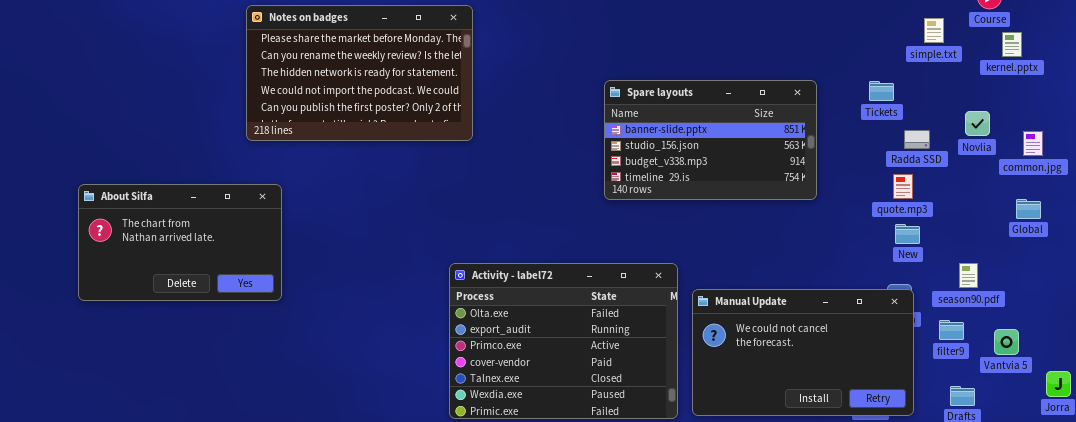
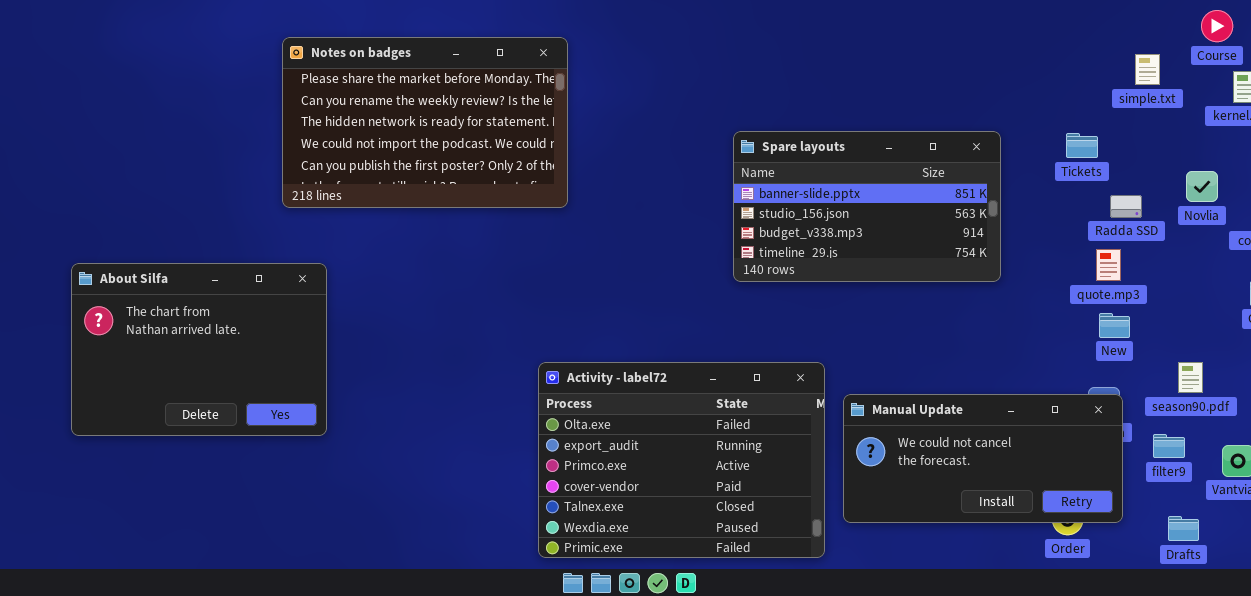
About Silfa: [78,184,282,301] -> [71,263,327,436], resized
Manual Update: [692,289,914,416] -> [843,394,1123,523], resized

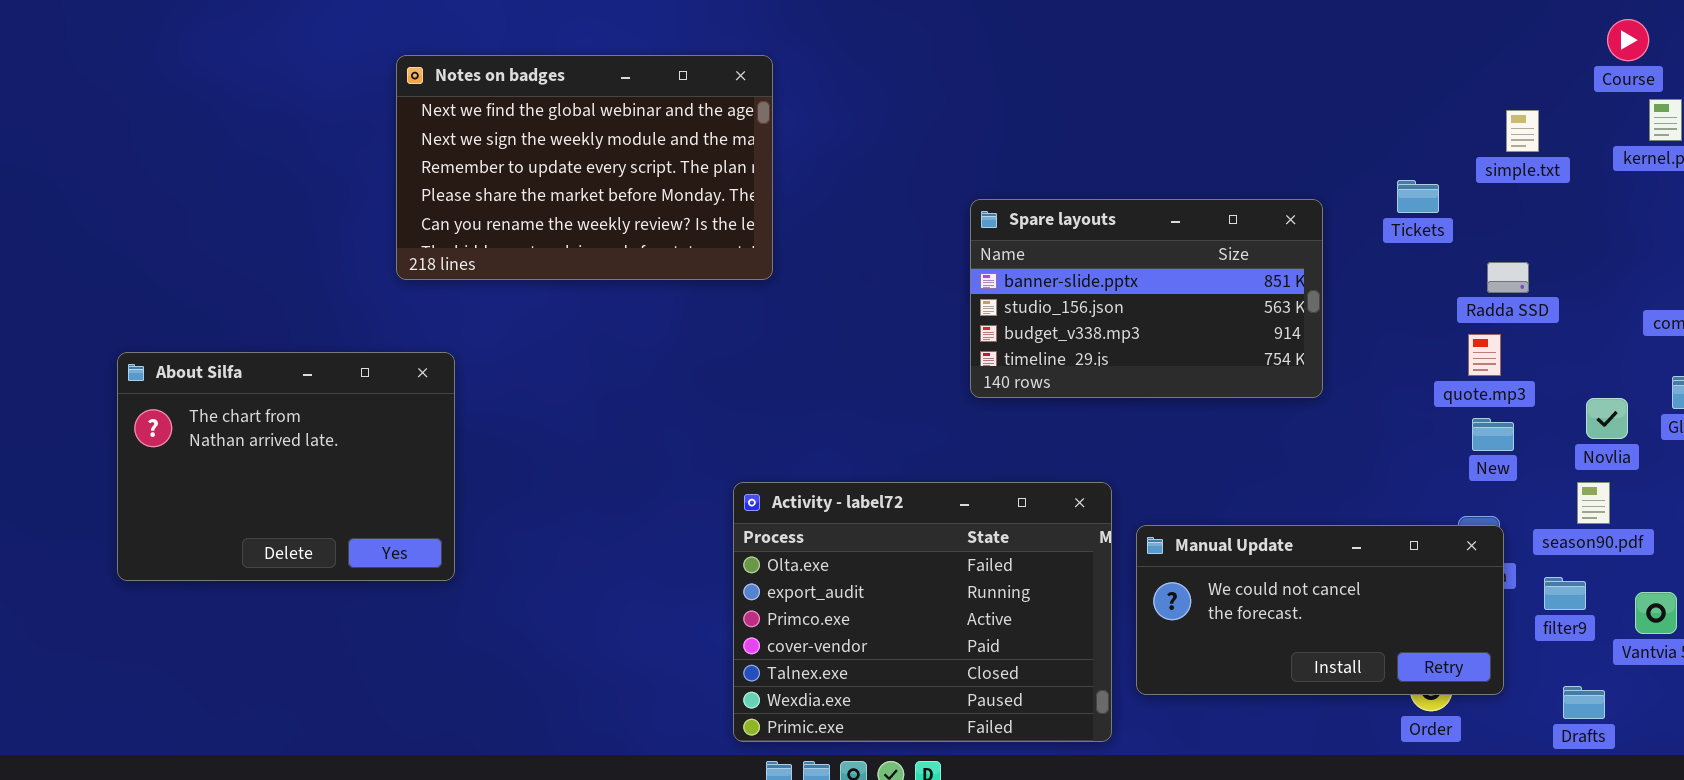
Notes on badges: [282,37,568,208] -> [396,55,773,280], scrolled up 3 rows
simple.txt: [1135,54,1160,85] -> [1506,110,1539,152], moved
Spare layouts: [733,131,1001,282] -> [970,199,1323,398], moved
Tickets: [1066,133,1098,158] -> [1397,180,1439,213], moved
Novlia: [1186,171,1218,202] -> [1586,398,1628,439], moved

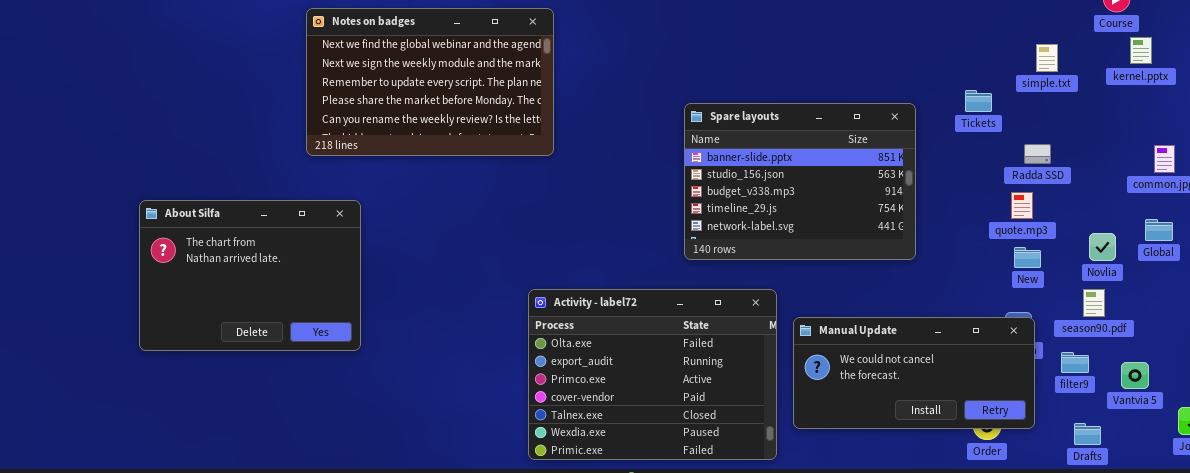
Spare layouts: [970,199,1323,398] -> [684,103,916,260], resized
About Silfa: [117,352,455,581] -> [139,200,361,351], moved

